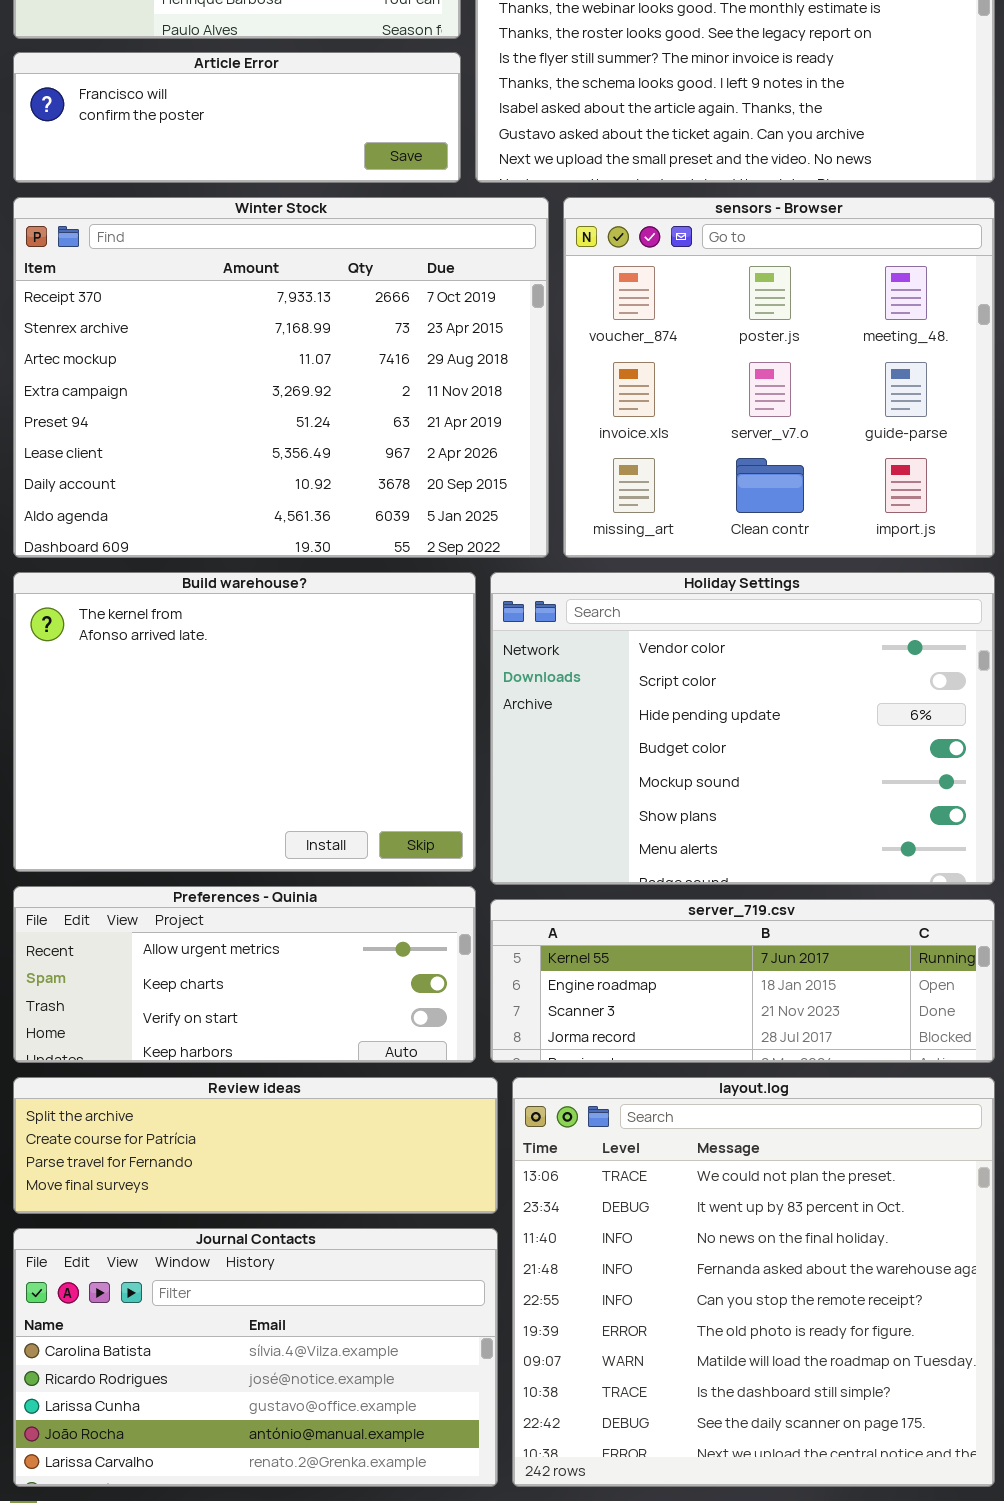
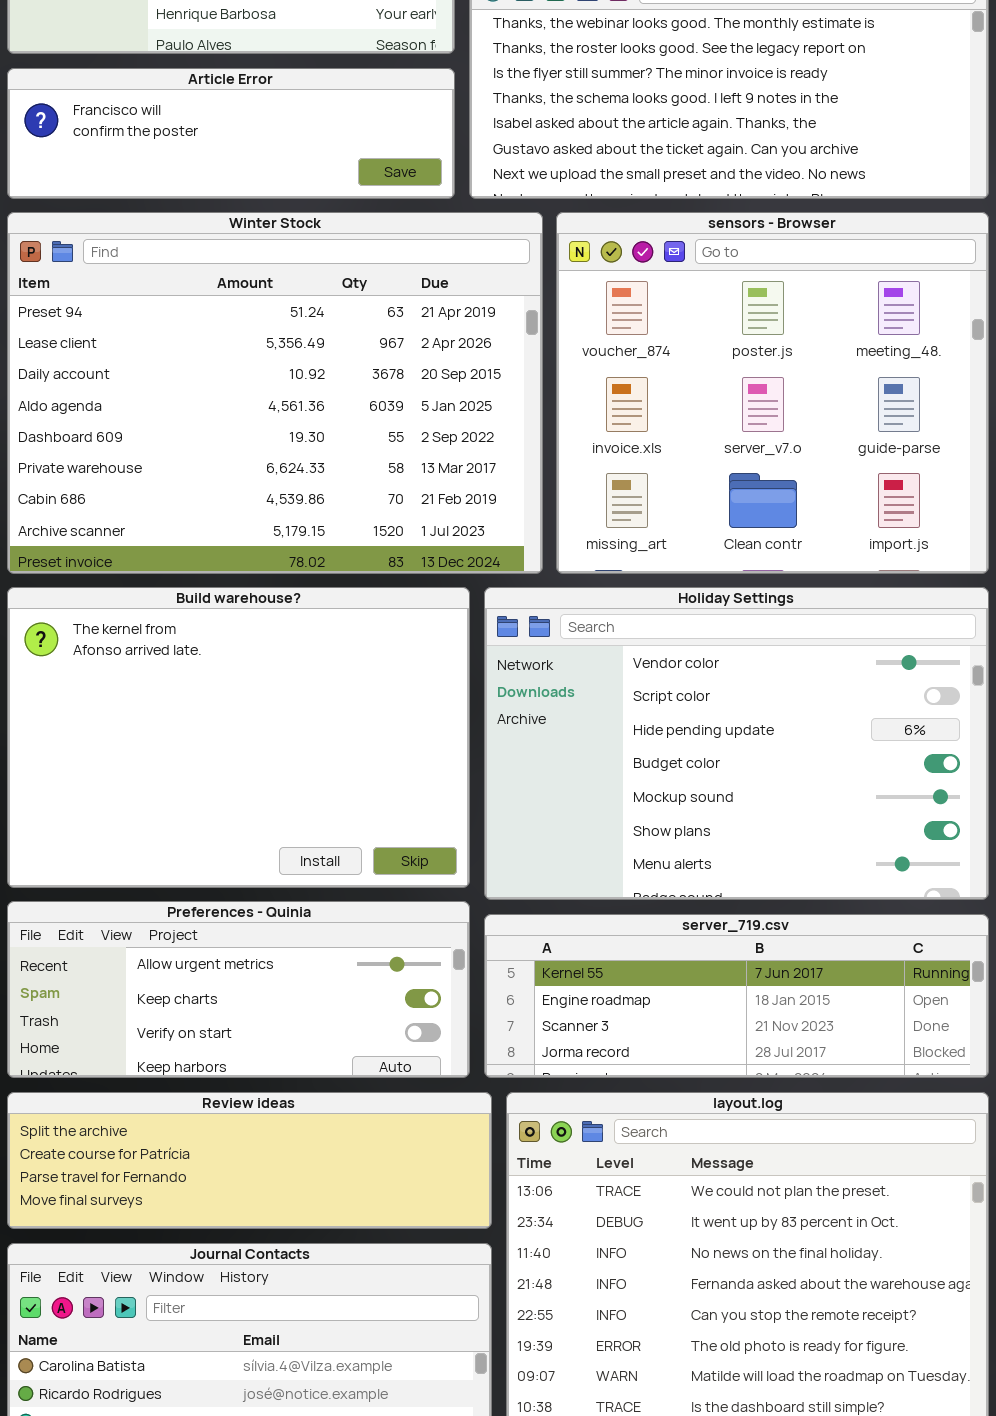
Winter Stock: [13,197,549,558] -> [7,212,543,574], scrolled down 4 rows

